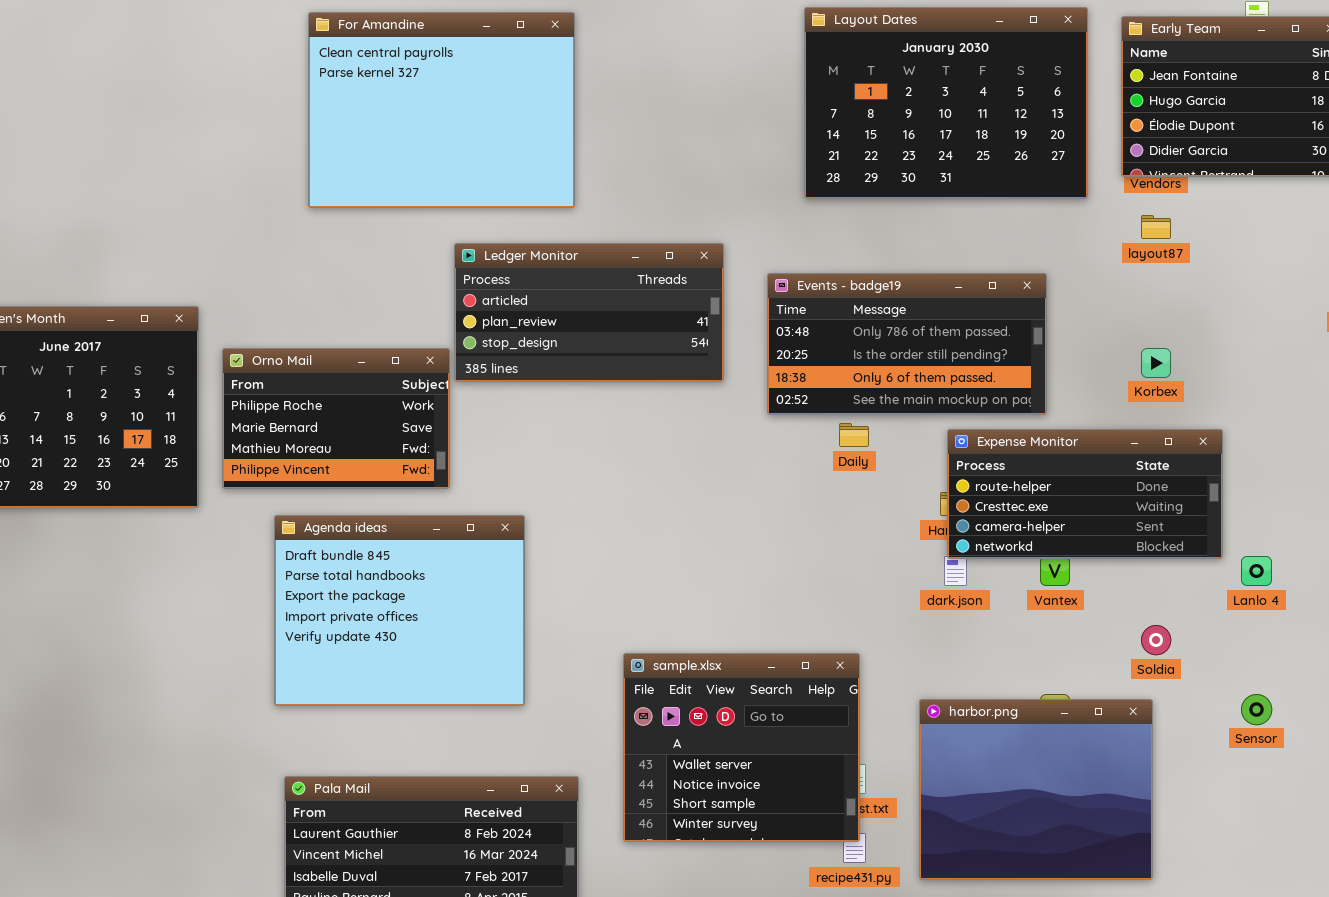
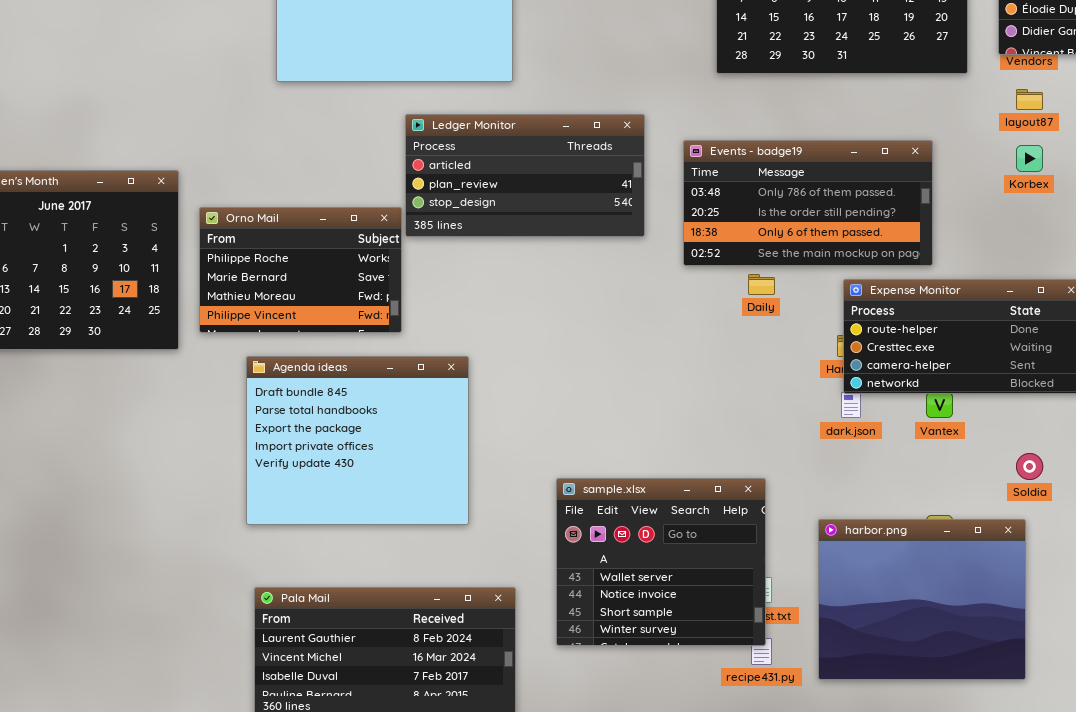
Korbex: [1141,348,1171,378] -> [1016,145,1043,172], moved

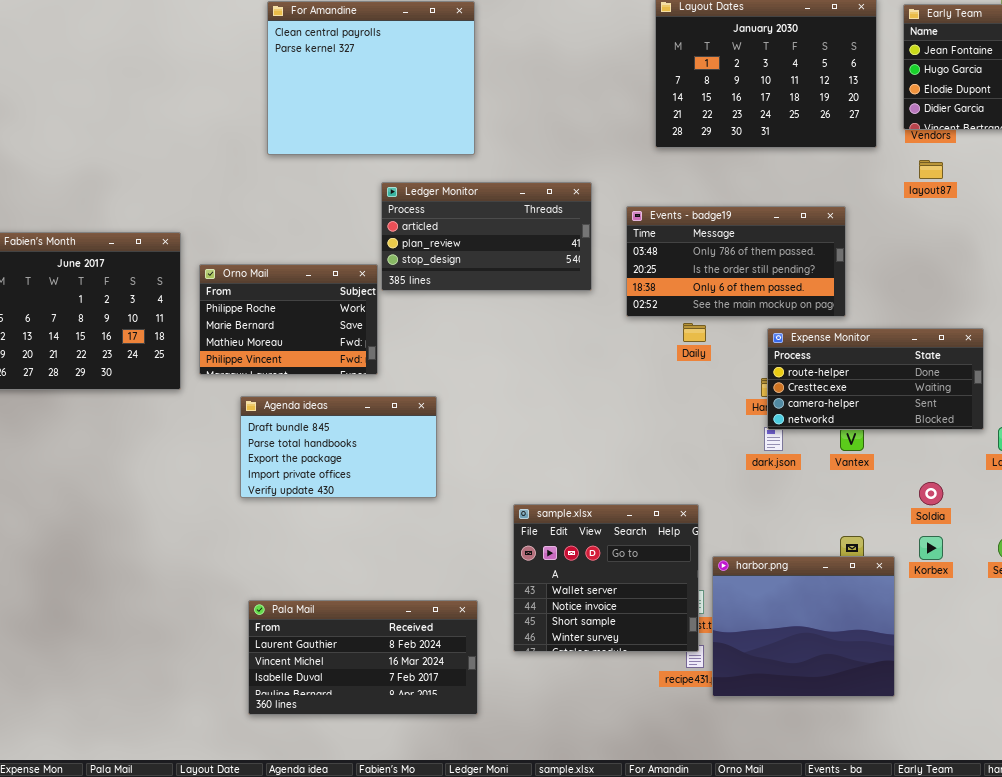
Korbex: [1016,145,1043,172] -> [919,536,943,560], moved
Agenda ideas: [246,356,469,525] -> [240,396,437,498], resized
harbor.png: [818,519,1026,680] -> [712,556,895,697], moved

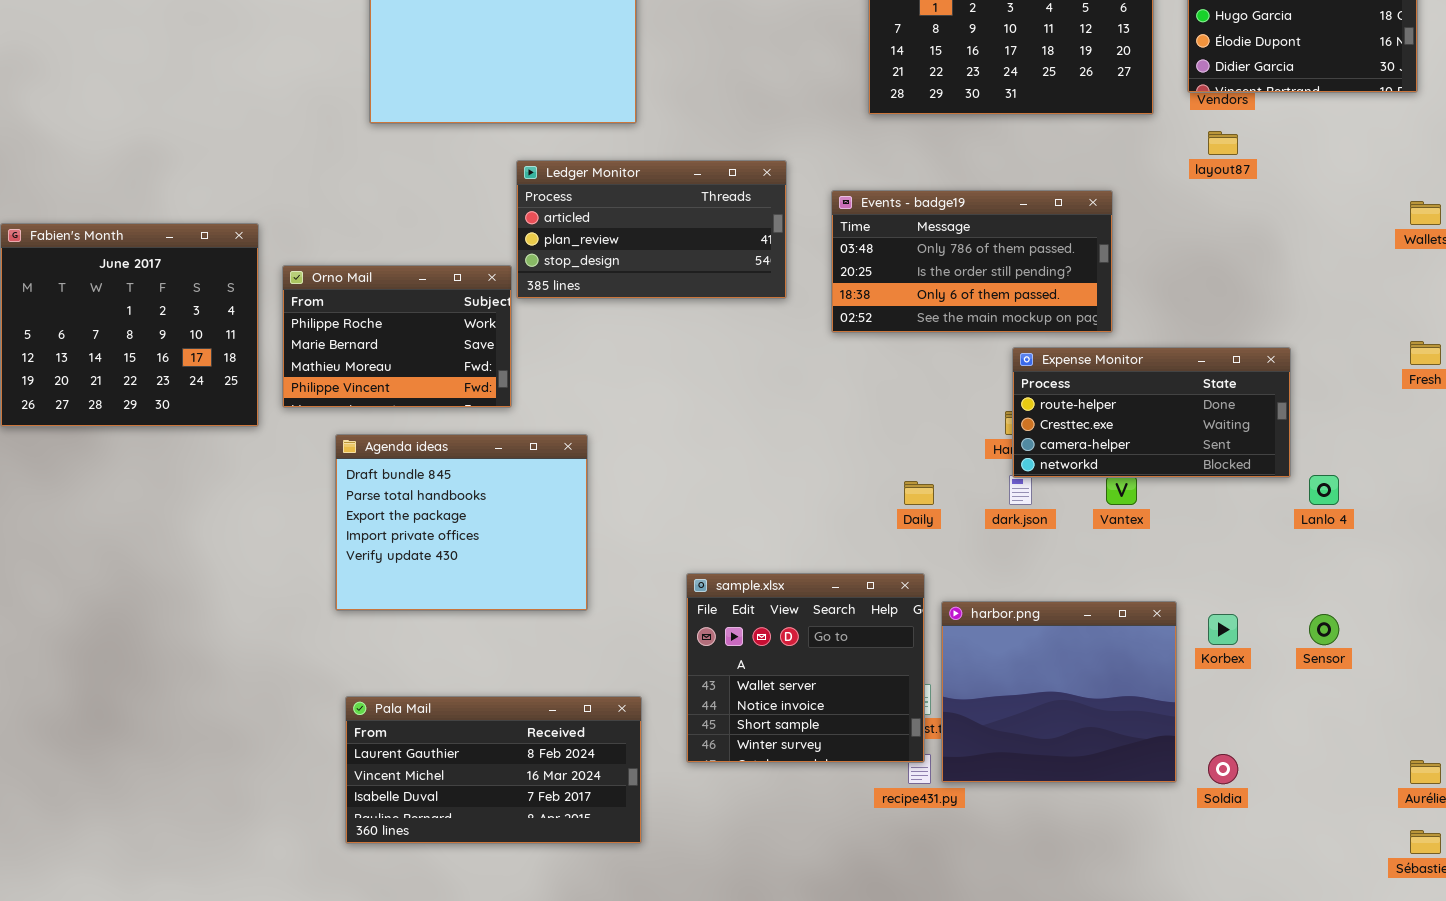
Daily: [683,323,706,342] -> [904,481,934,505], moved
Agenda ideas: [240,396,437,498] -> [335,434,588,611], resized
Soldia: [919,482,943,505] -> [1208,754,1238,784], moved
harbor.png: [712,556,895,697] -> [941,601,1177,783], moved

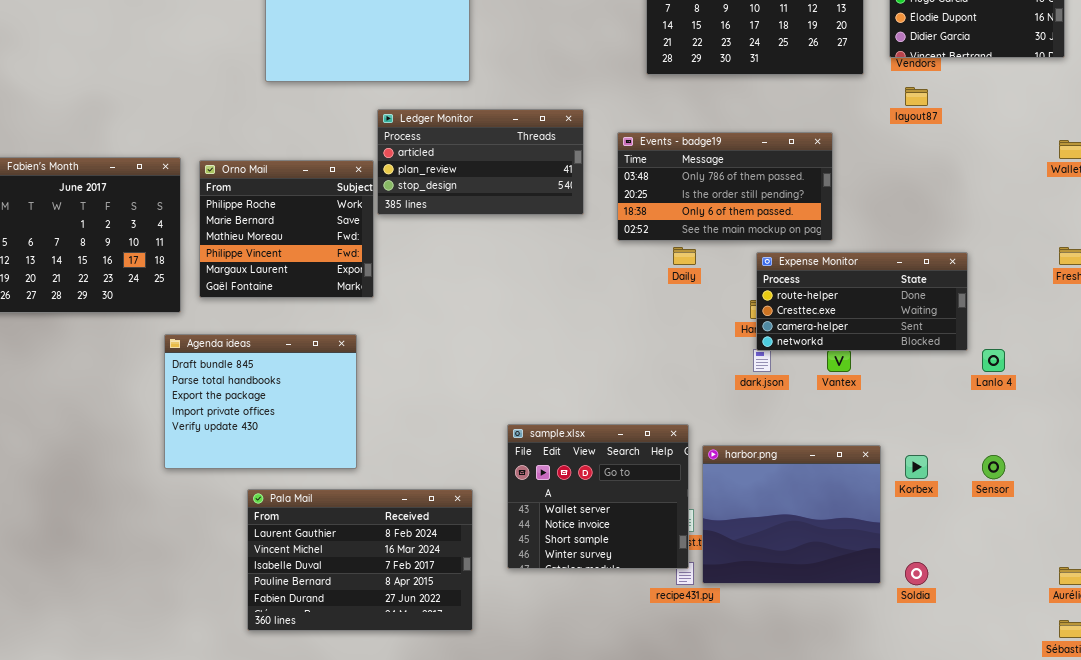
Orno Mail: [282,265,512,408] -> [199,160,374,298], resized
Agenda ideas: [335,434,588,611] -> [164,334,357,469], moved
Daily: [904,481,934,505] -> [673,247,696,265], moved
Pala Mail: [345,696,642,844] -> [247,489,473,631], resized

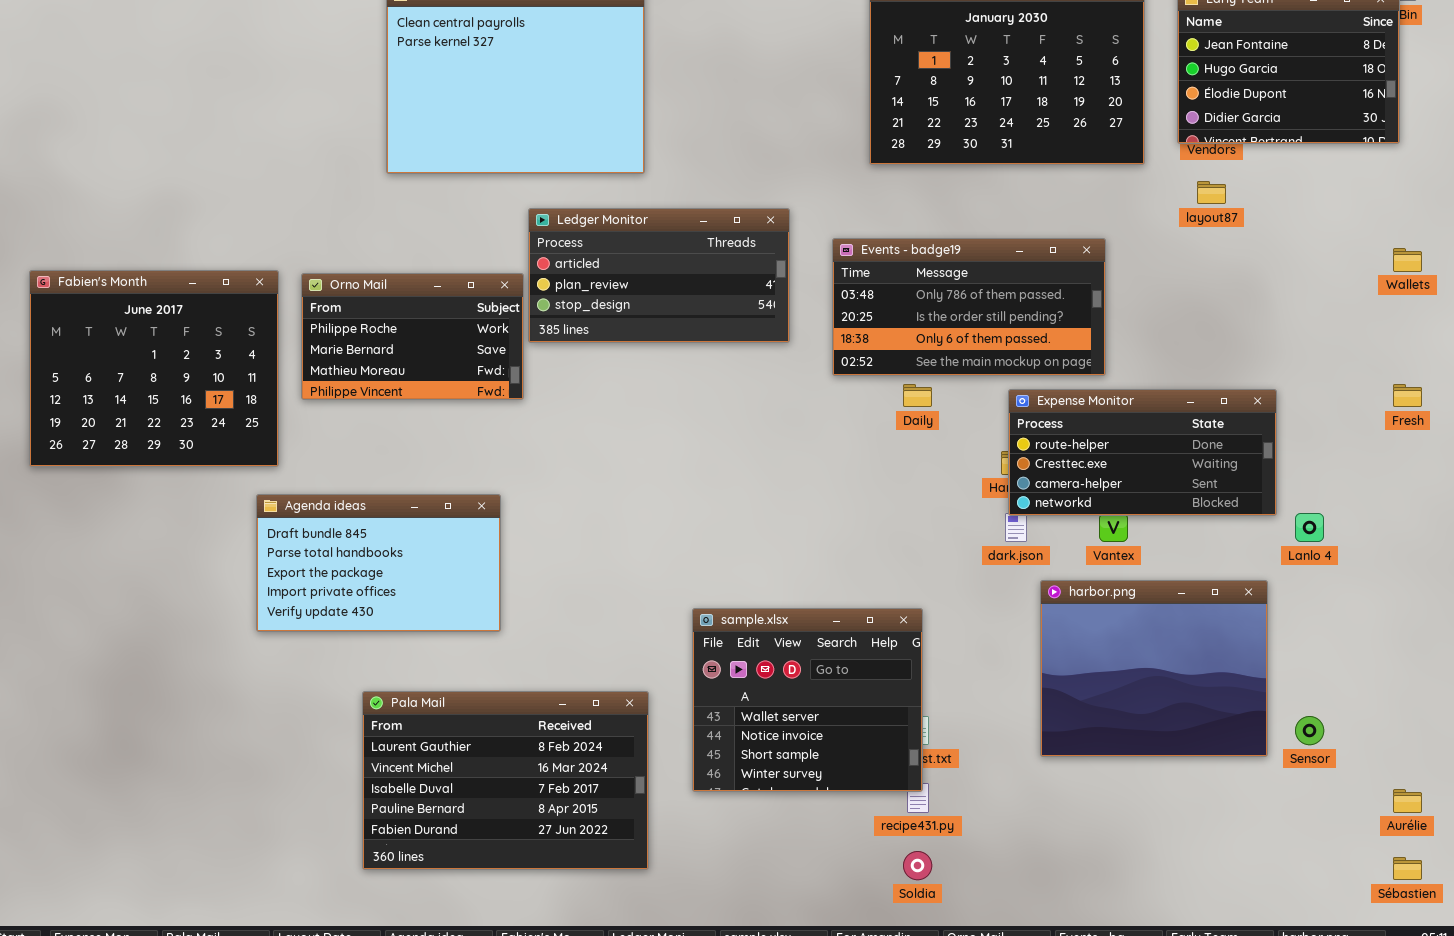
Orno Mail: [199,160,374,298] -> [301,273,524,400], resized
Agenda ideas: [164,334,357,469] -> [256,494,501,632], resized
harbor.png: [702,445,881,584] -> [1040,580,1268,757], moved
Sensor: [982,455,1005,479] -> [1295,716,1324,745], moved
Soldia: [905,562,928,585] -> [903,851,932,880], moved

